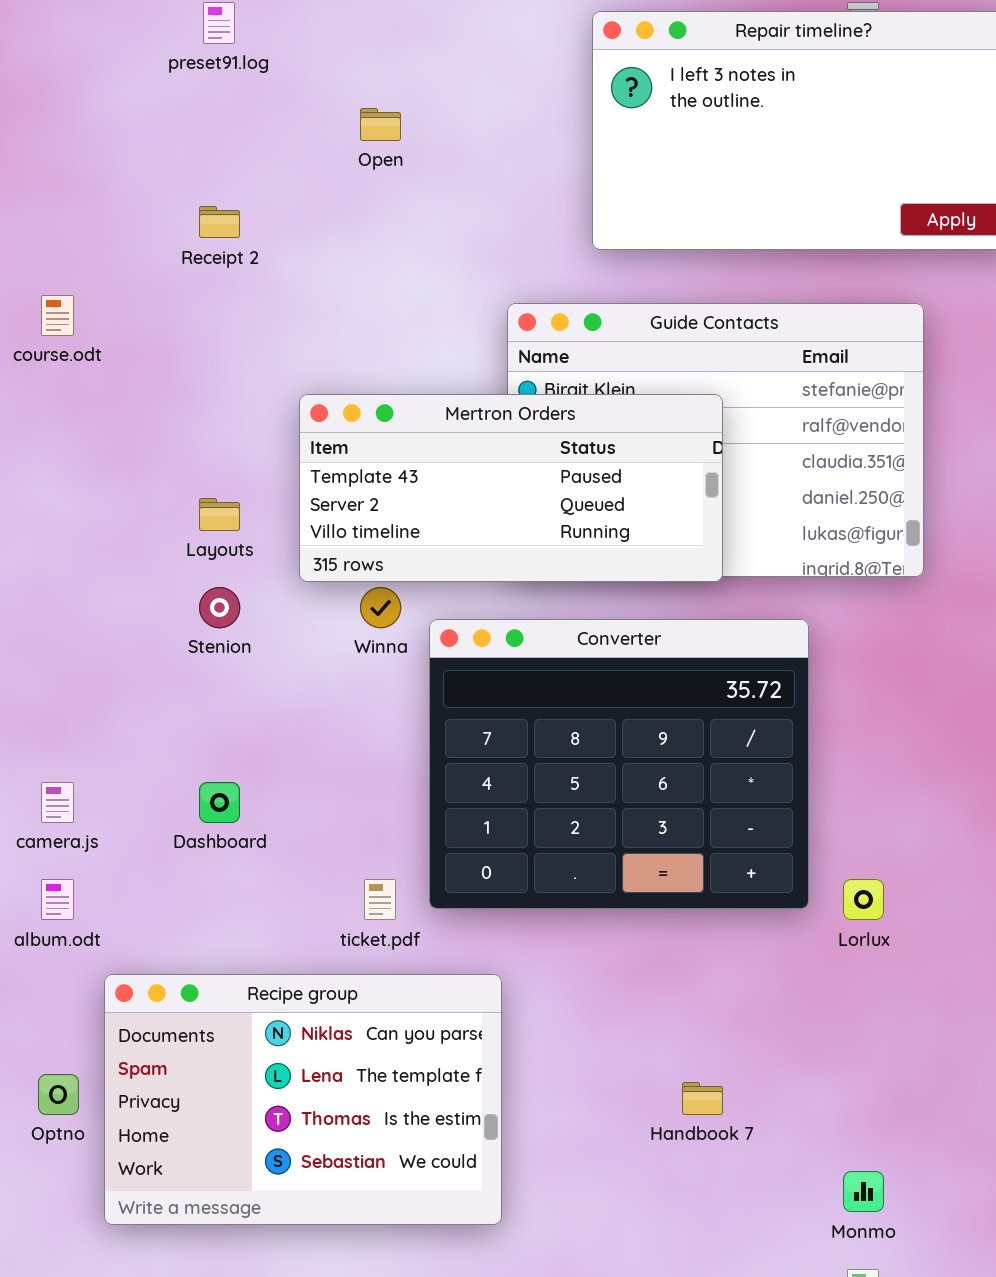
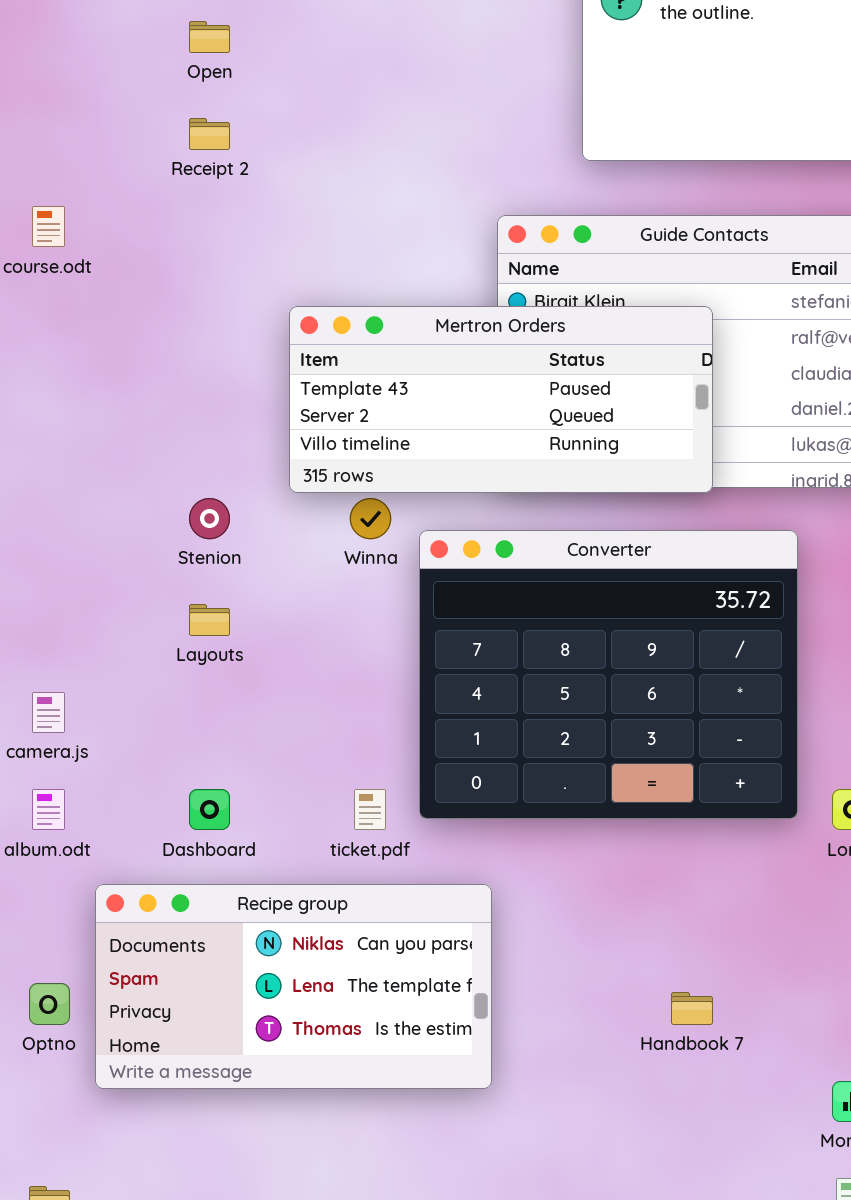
Open: [360,108,401,141] -> [189,21,230,53], moved
Layouts: [199,498,240,531] -> [189,604,230,636], moved
Dashboard: [199,782,240,823] -> [189,789,230,830], moved
Recipe group: [104,974,502,1225] -> [95,884,492,1089], resized

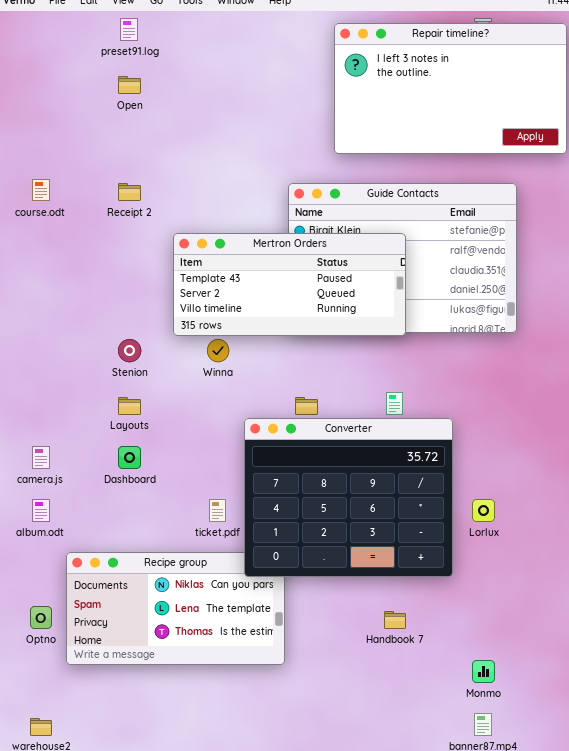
Receipt 2: [189,118,230,150] -> [118,183,141,201], moved
Converter: [419,530,798,819] -> [244,418,453,577], moved
Dashboard: [189,789,230,830] -> [118,446,141,469], moved

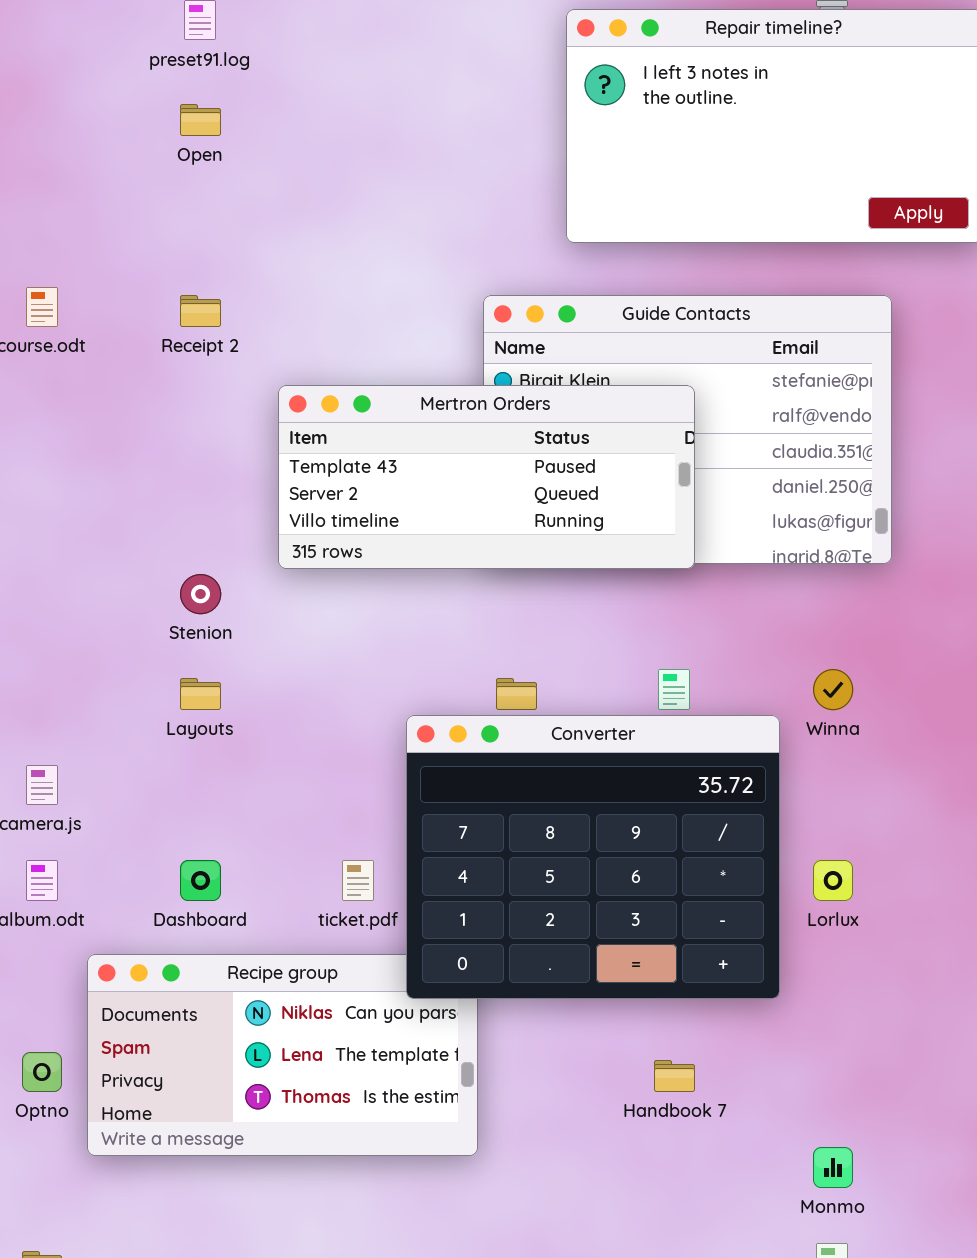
Winna: [207,339,229,362] -> [813,669,853,710], moved
Dashboard: [118,446,141,469] -> [180,860,221,901], moved

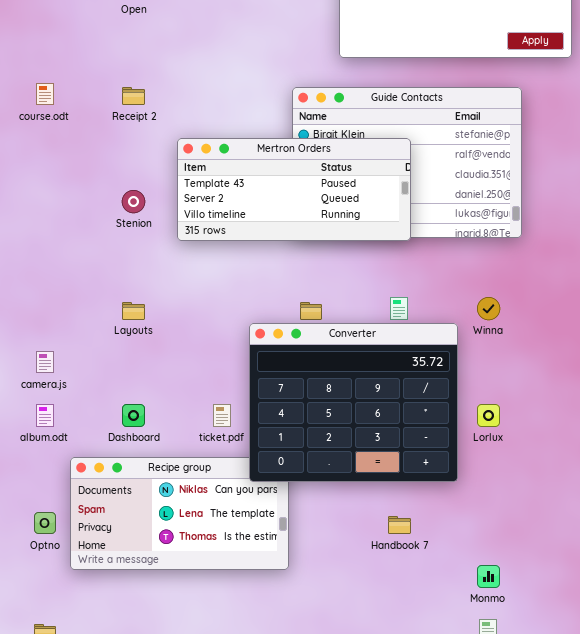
Stenion: [180,574,221,614] -> [122,190,145,213], moved

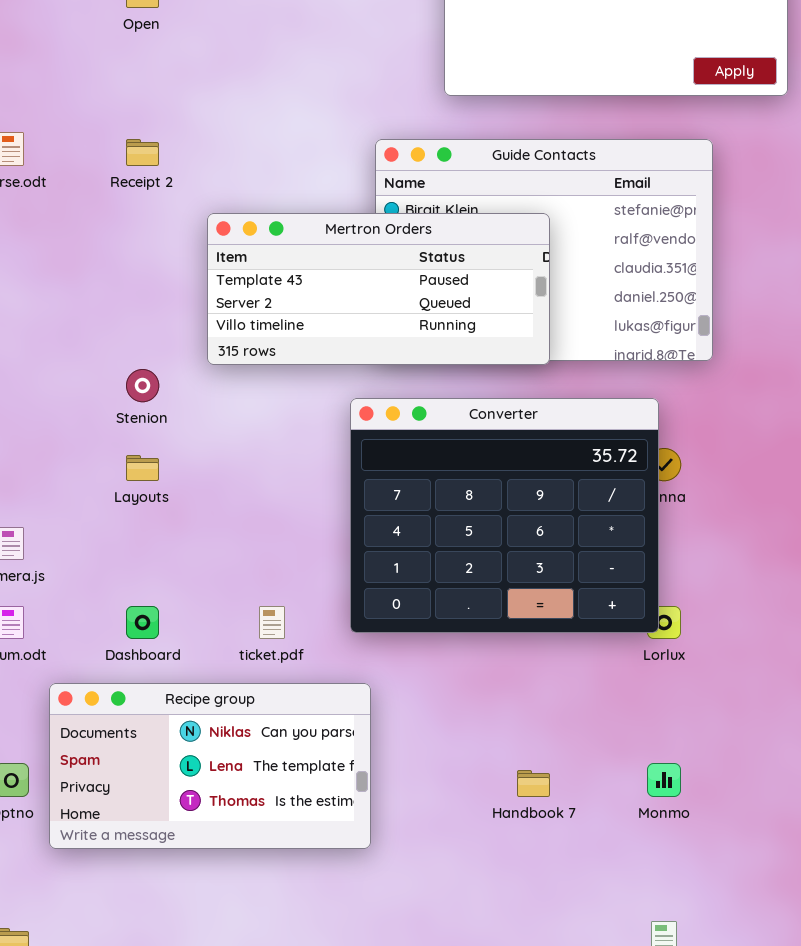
Stenion: [122,190,145,213] -> [126,369,159,402], moved
Converter: [249,323,458,482] -> [350,398,659,633], moved
Monmo: [477,565,500,588] -> [647,763,681,797], moved

